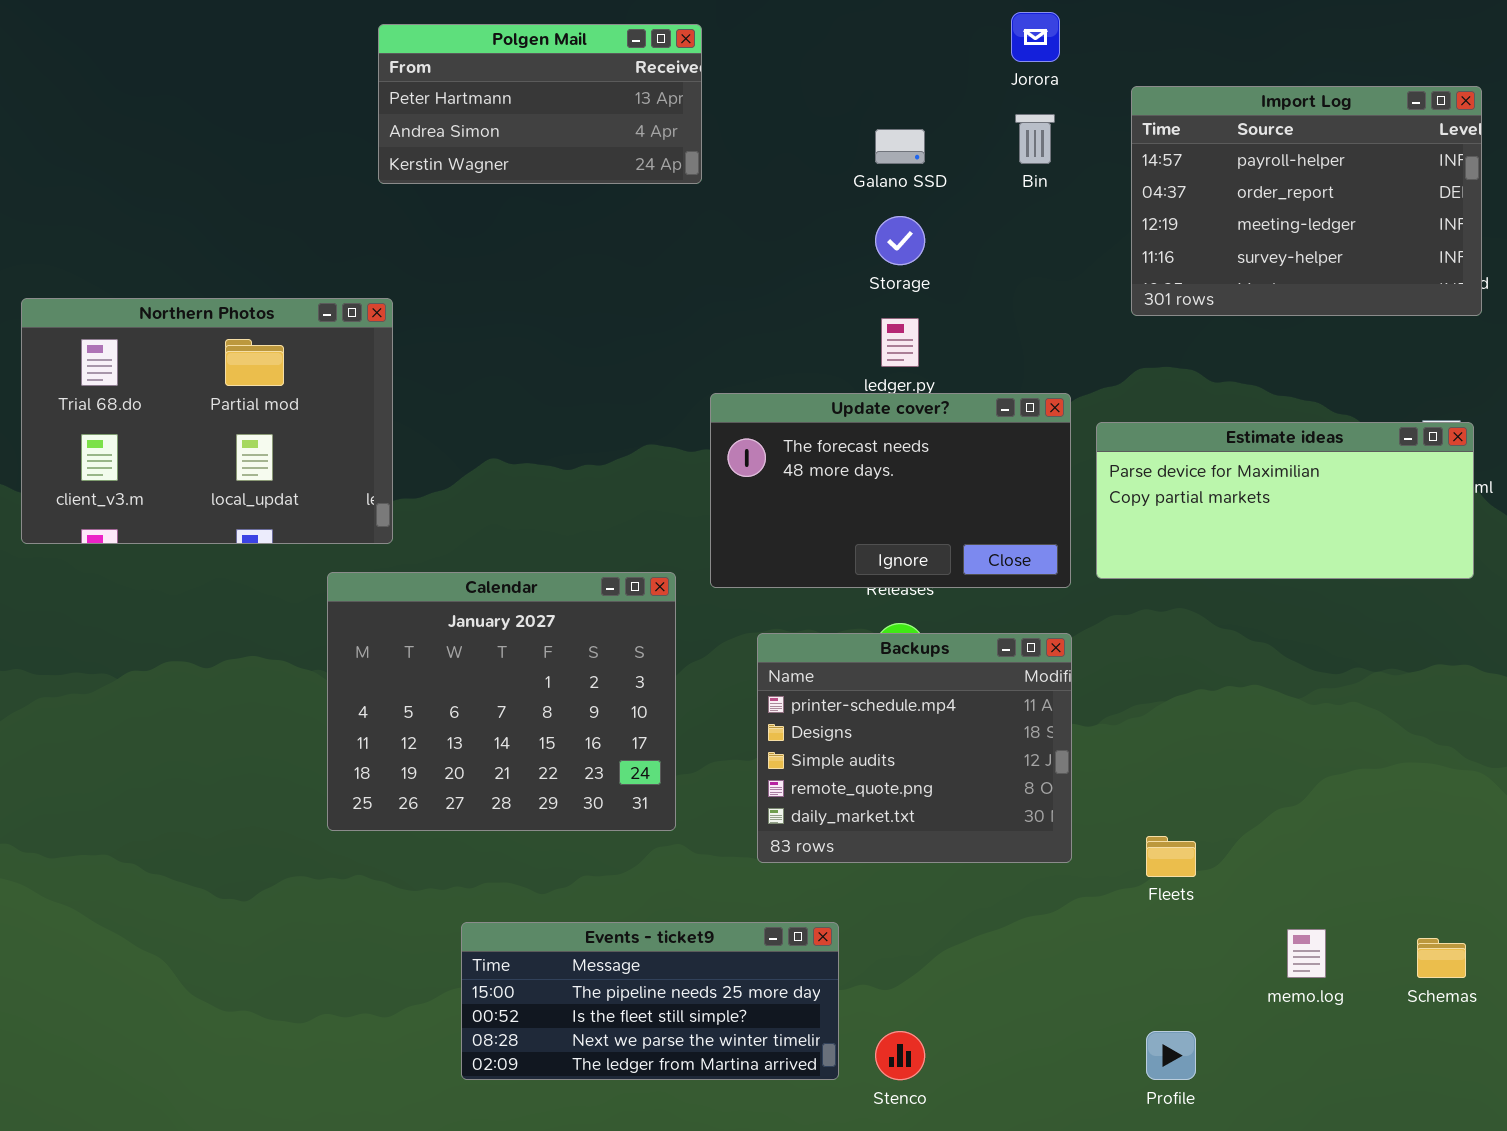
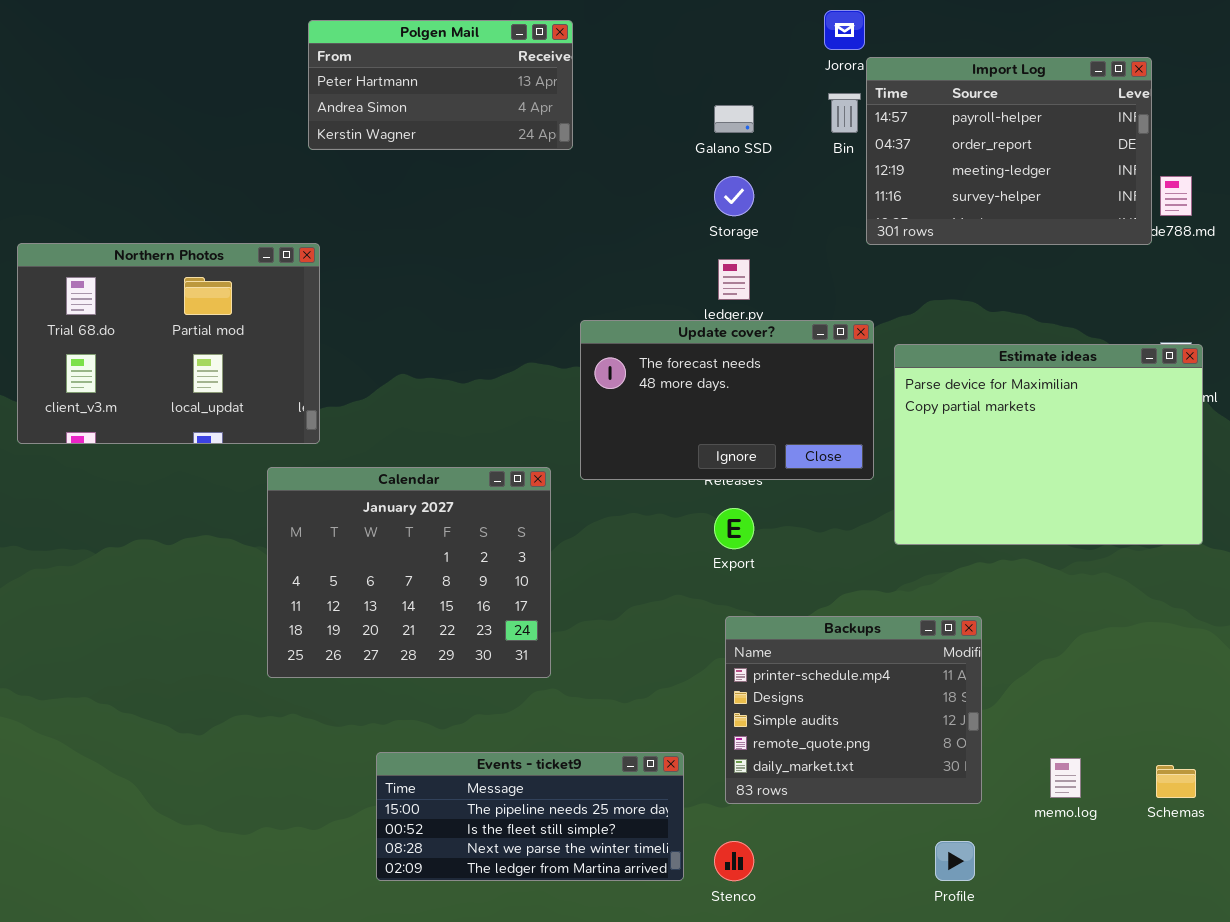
Import Log: [1131,86,1482,316] -> [866,57,1152,245], moved
Estimate ideas: [1096,422,1474,579] -> [894,344,1203,545], resized
Backups: [757,633,1072,863] -> [725,616,982,804], moved

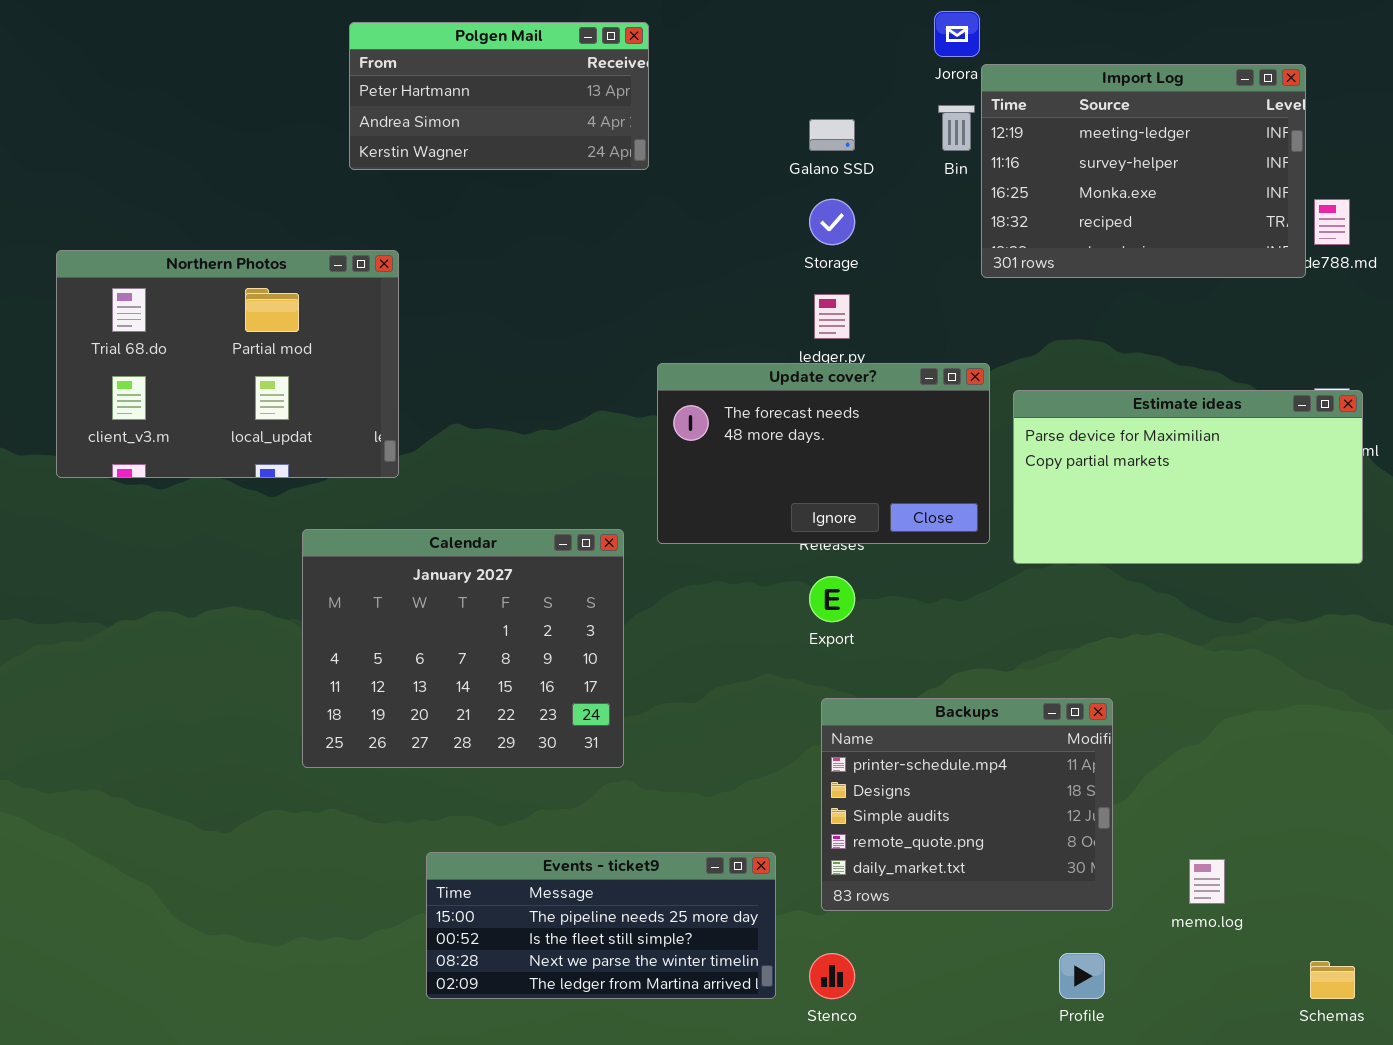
Import Log: [866,57,1152,245] -> [981,64,1306,278], scrolled down 2 rows
Northern Photos: [17,243,320,444] -> [56,250,399,478], moved
Estimate ideas: [894,344,1203,545] -> [1013,390,1363,564], resized
Schemas: [1156,765,1196,798] -> [1310,961,1355,999], moved

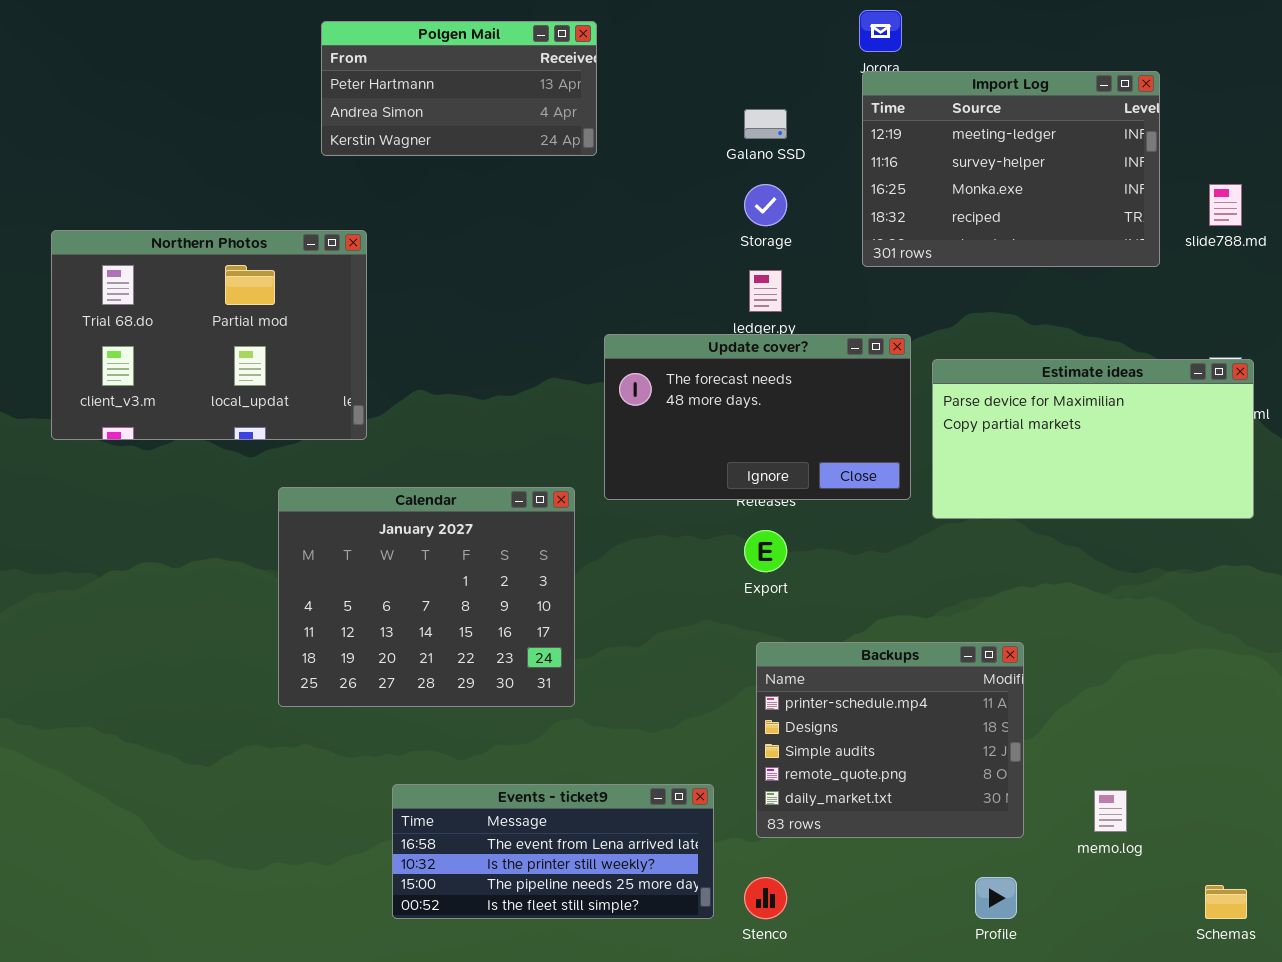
Import Log: [981,64,1306,278] -> [862,71,1160,267], moved
Events - ticket9: [426,852,776,999] -> [392,784,714,919], scrolled up 2 rows

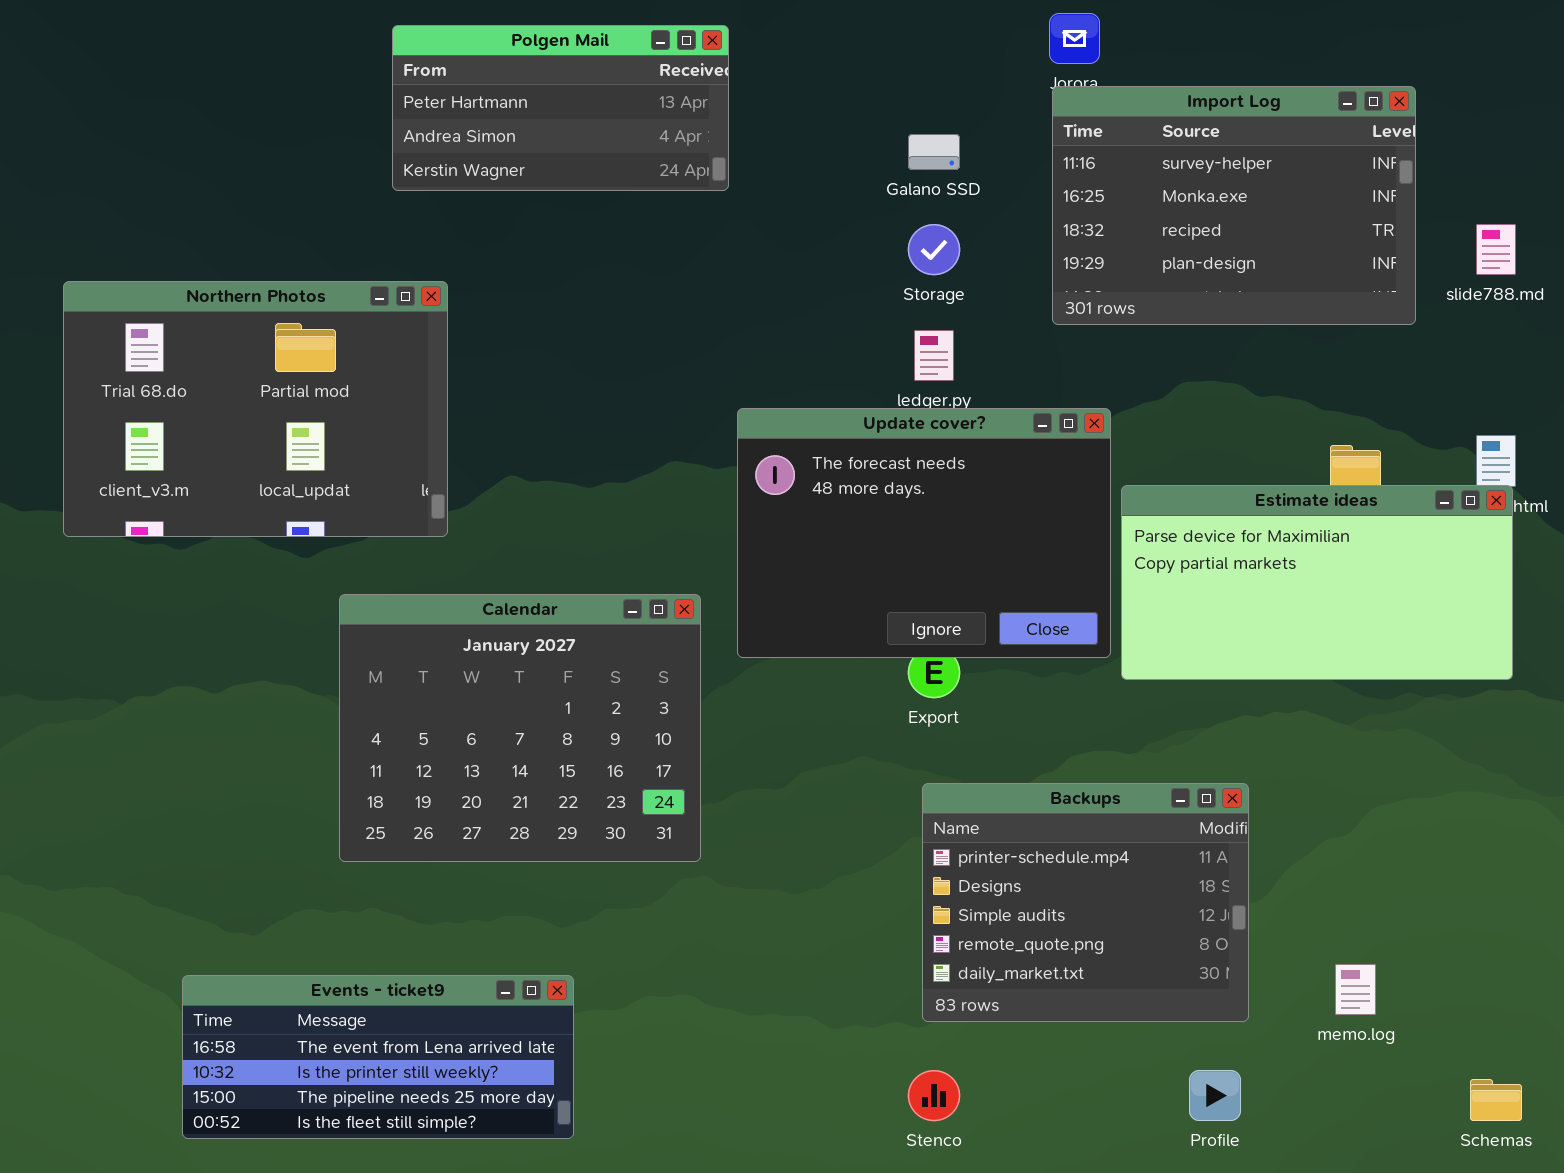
Import Log: [862,71,1160,267] -> [1052,86,1416,325], scrolled down 1 row
Update cover?: [604,334,911,500] -> [737,408,1111,658], resized
Estimate ideas: [932,359,1254,519] -> [1121,485,1513,680], moved
Events - ticket9: [392,784,714,919] -> [182,975,574,1139], moved

